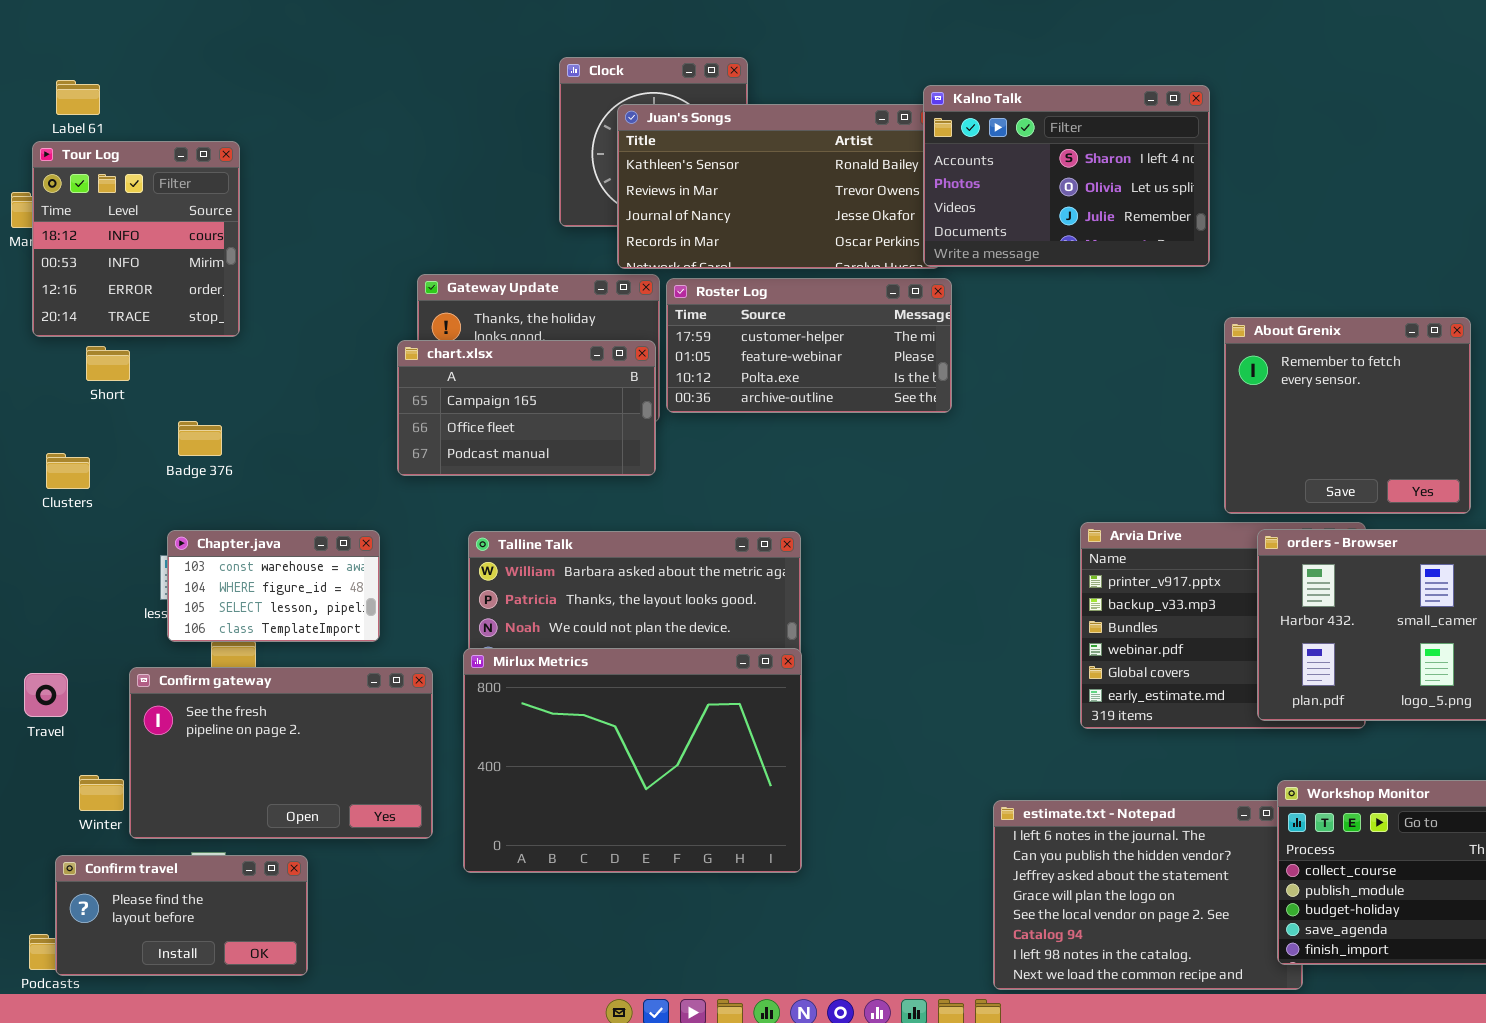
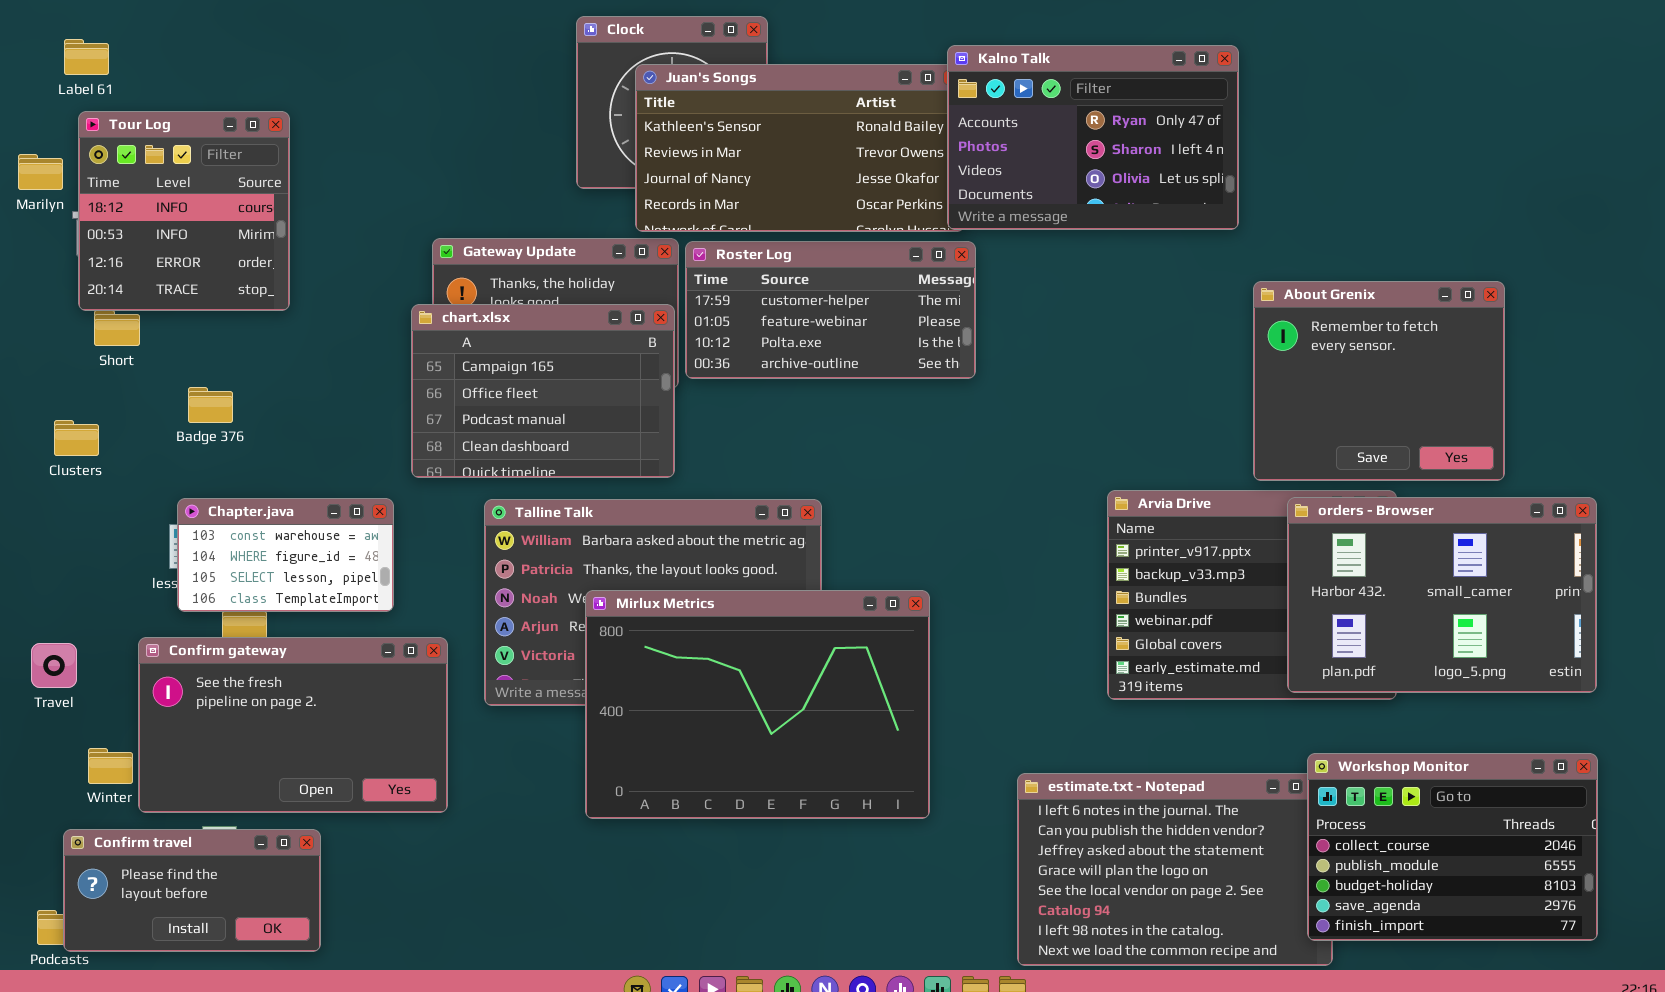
Kalno Talk: [923,85,1210,267] -> [947,45,1239,230], scrolled up 1 row
Tour Log: [32,141,240,337] -> [78,111,290,311], moved
chart.xlsx: [397,340,656,476] -> [411,304,675,478], resized
Mirlux Metrics: [463,648,802,873] -> [585,590,930,819], moved

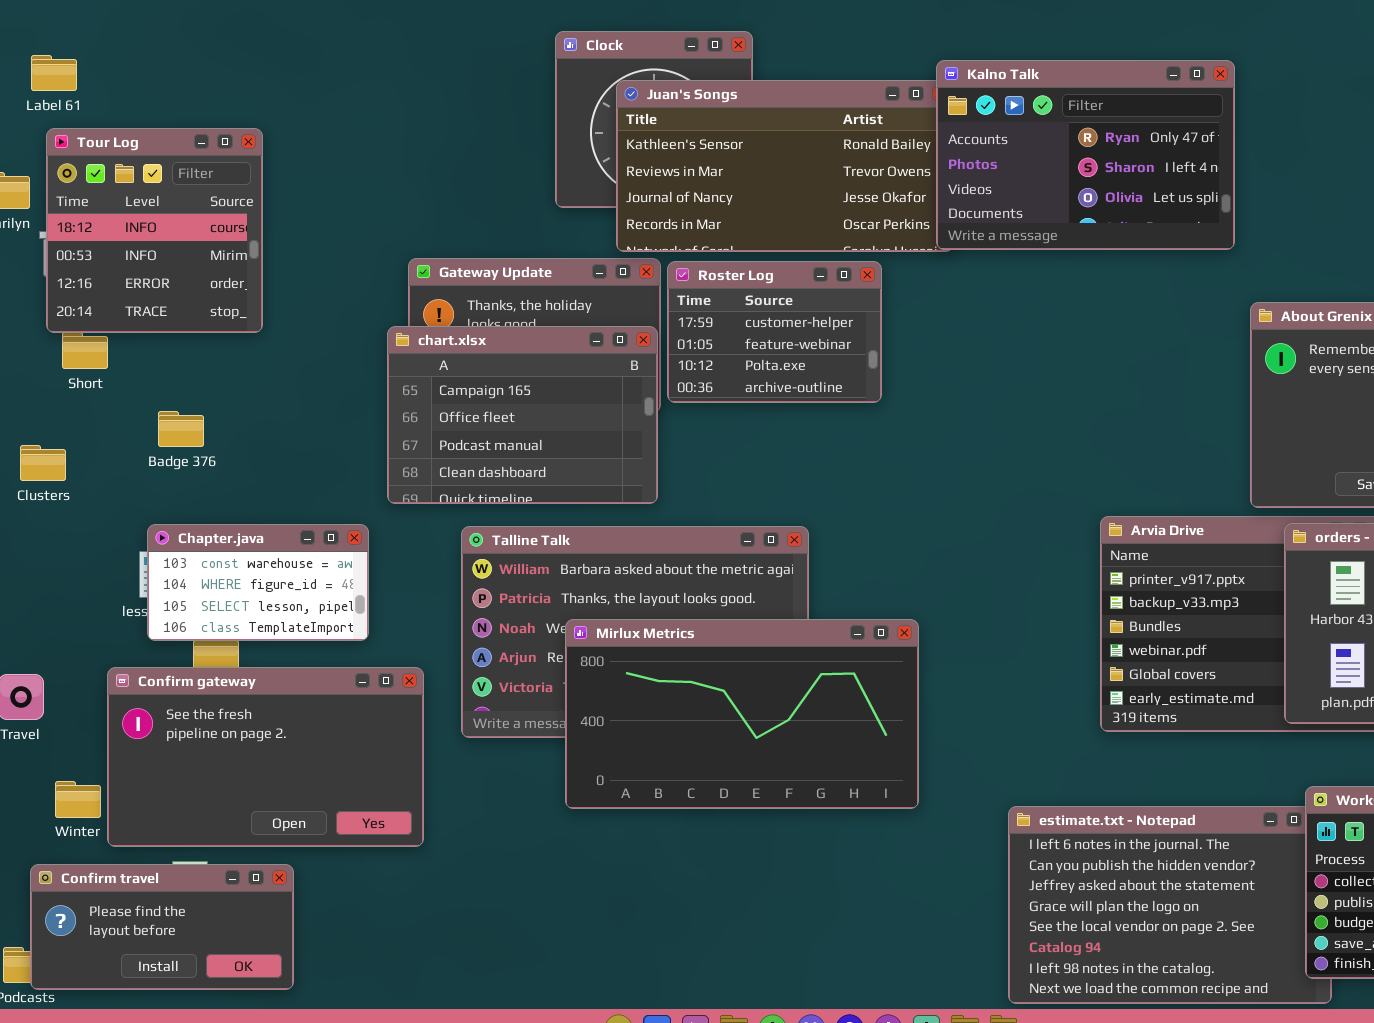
Roster Log: [685,241,976,379] -> [667,261,882,403], resized
Mirlux Metrics: [585,590,930,819] -> [565,619,919,809], resized

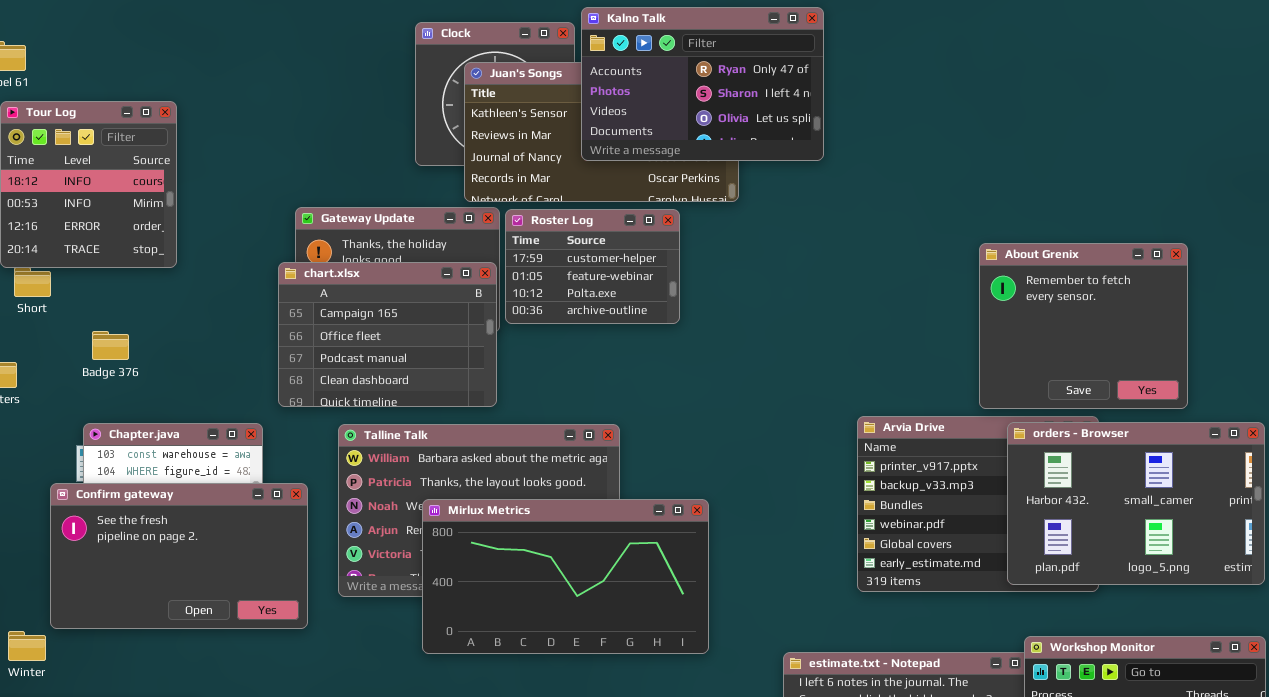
Kalno Talk: [936,60,1235,250] -> [581,7,824,161], moved
Confirm gateway: [107,667,424,847] -> [50,483,308,629], moved

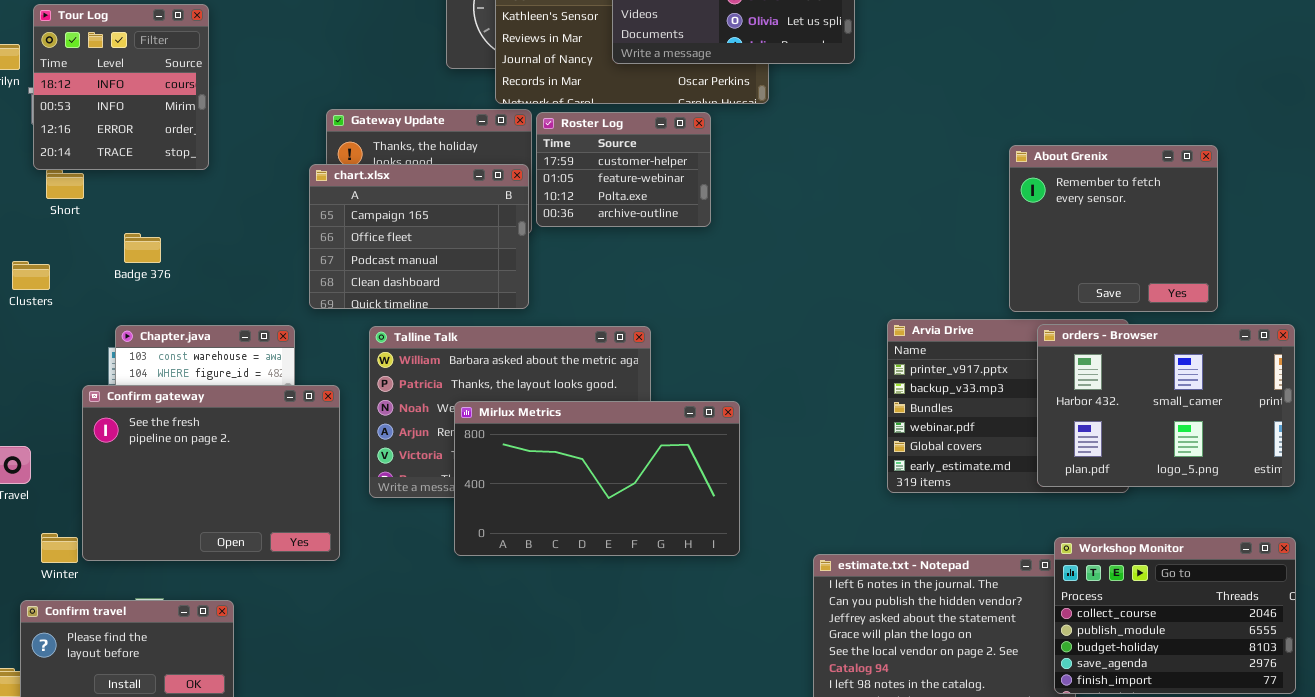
Confirm gateway: [50,483,308,629] -> [82,385,340,561], resized

